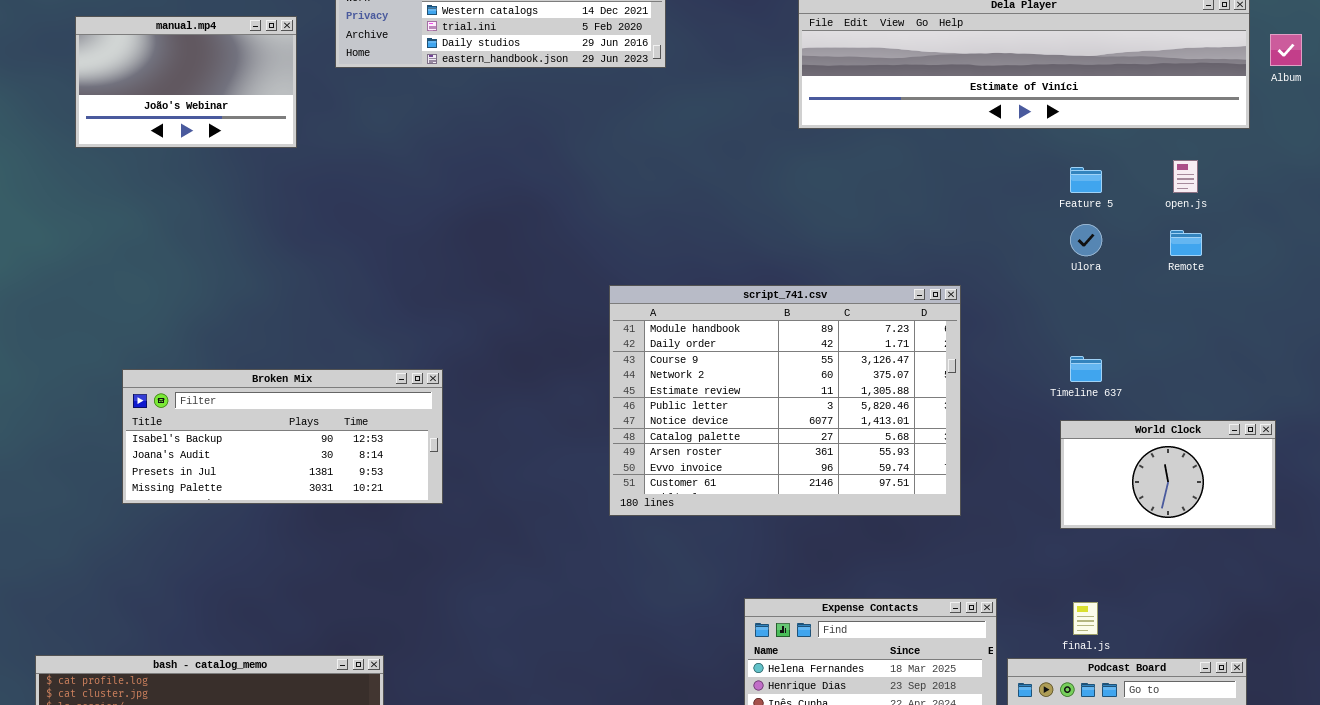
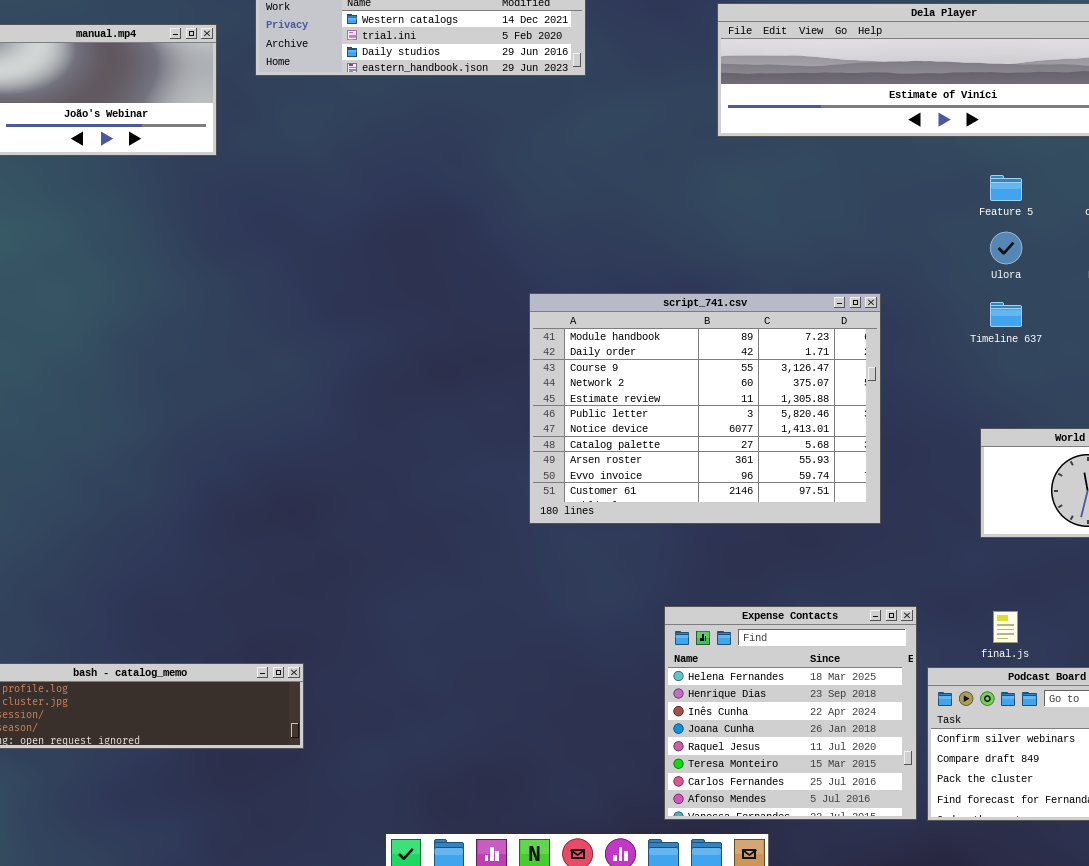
Timeline 637: [1070,356,1102,382] -> [990,302,1022,327], moved
Broken Mix: [122,369,443,504] -> none, closed

